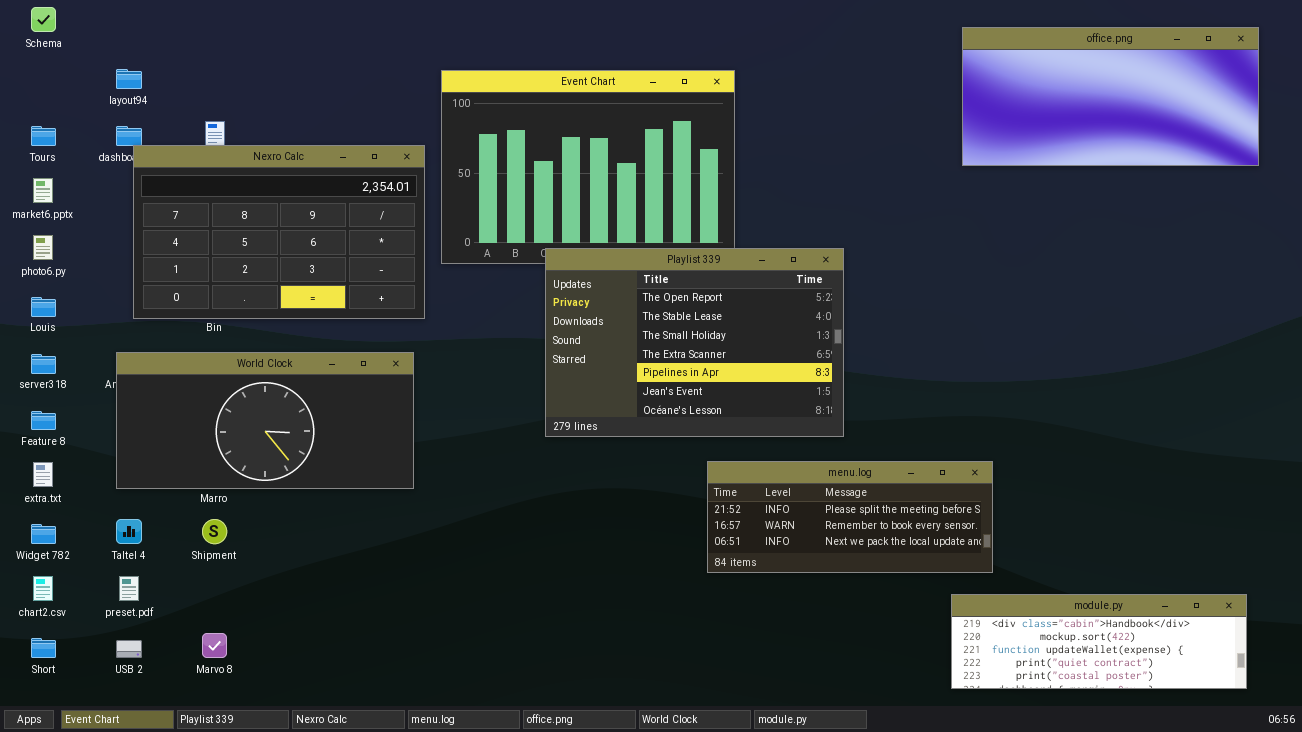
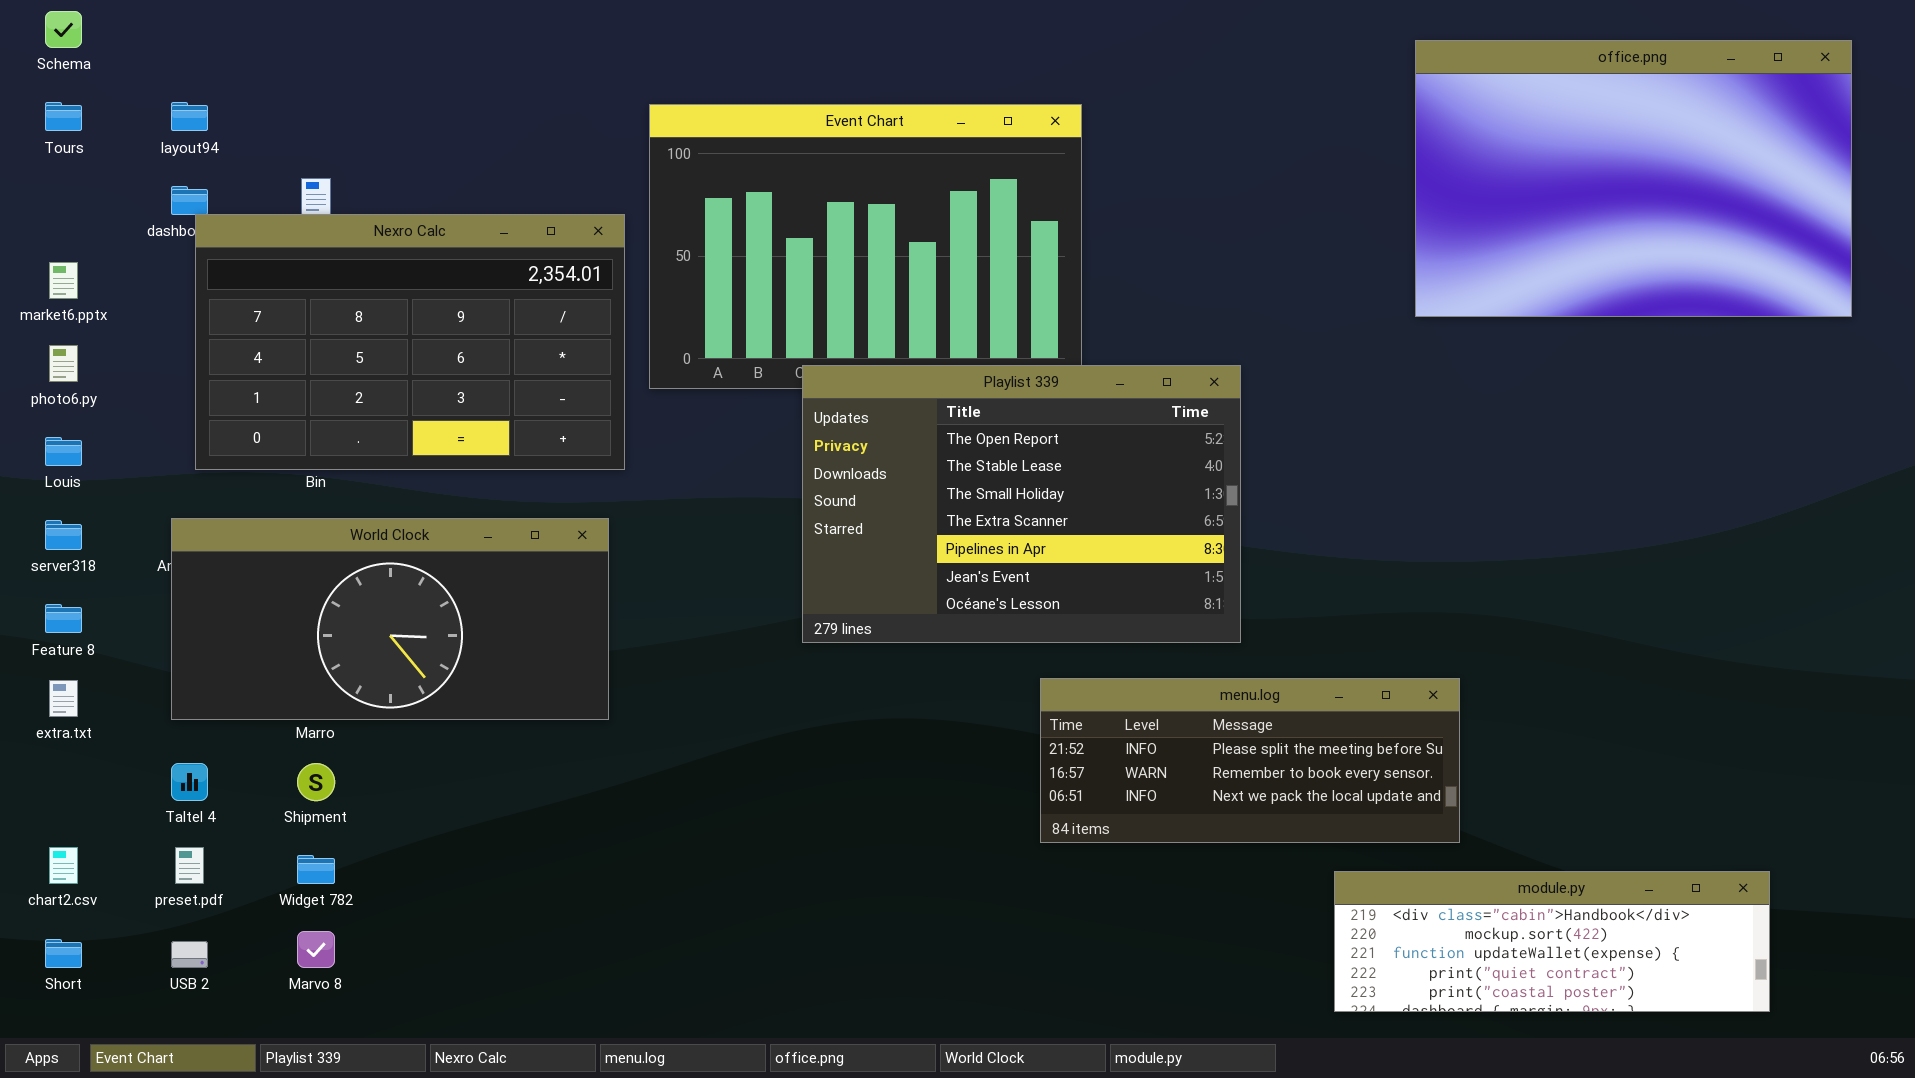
office.png: [962,27,1259,166] -> [1415,40,1852,317], resized
Tours: [31,126,56,146] -> [45,102,82,131], moved
Widget 782: [31,524,56,544] -> [297,855,335,884], moved
module.py: [951,594,1247,689] -> [1334,871,1770,1012], moved

